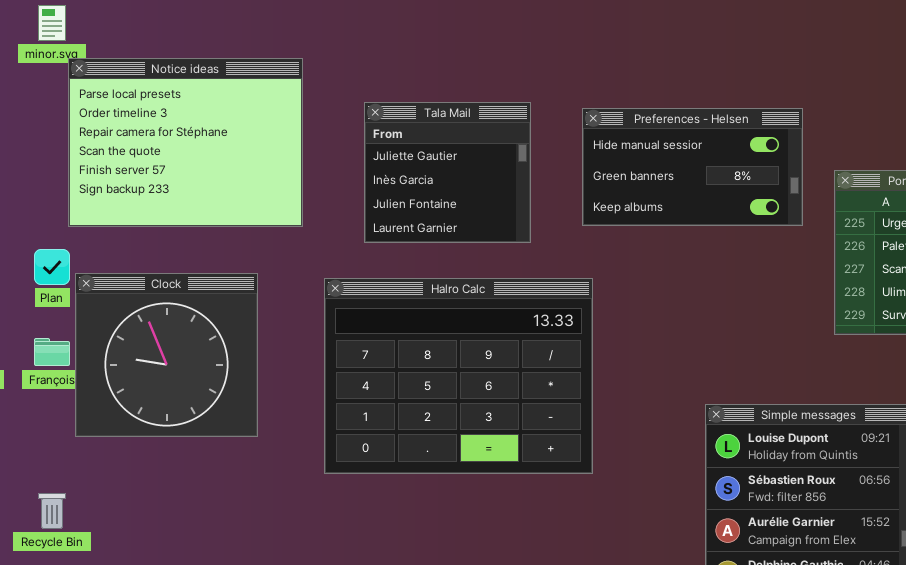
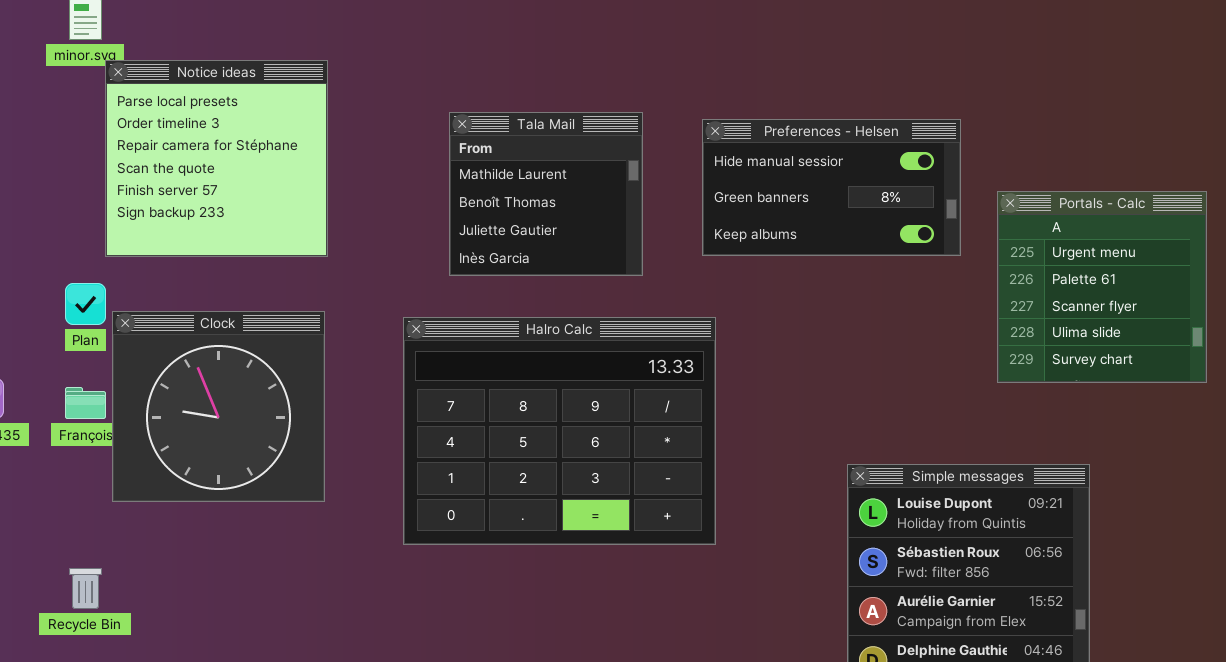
Notice ideas: [68,58,303,227] -> [105,60,328,257], resized
Tala Mail: [364,102,531,243] -> [449,112,643,276], scrolled up 2 rows

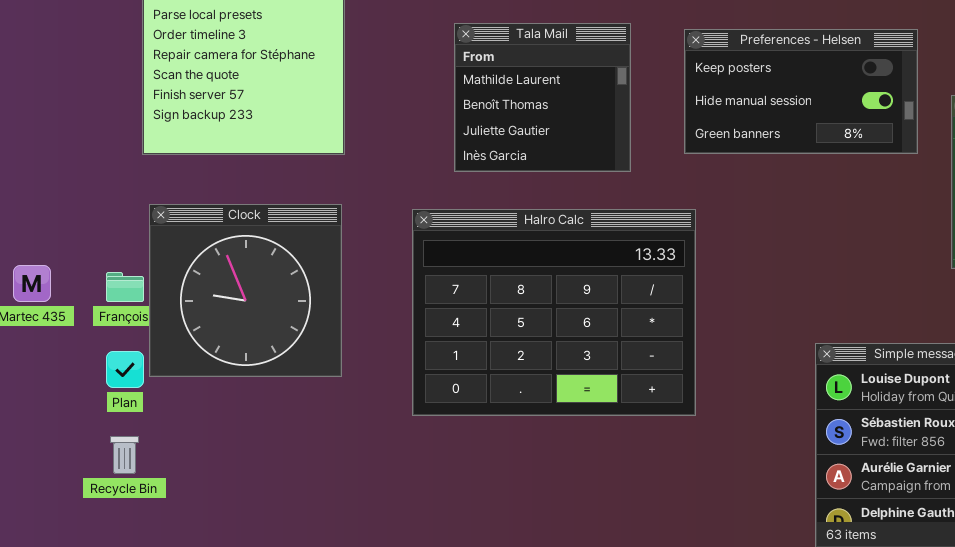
Preferences - Helsen: [702,119,961,256] -> [684,29,918,154], scrolled up 1 row
Plan: [65,283,106,325] -> [106,351,144,388], moved

